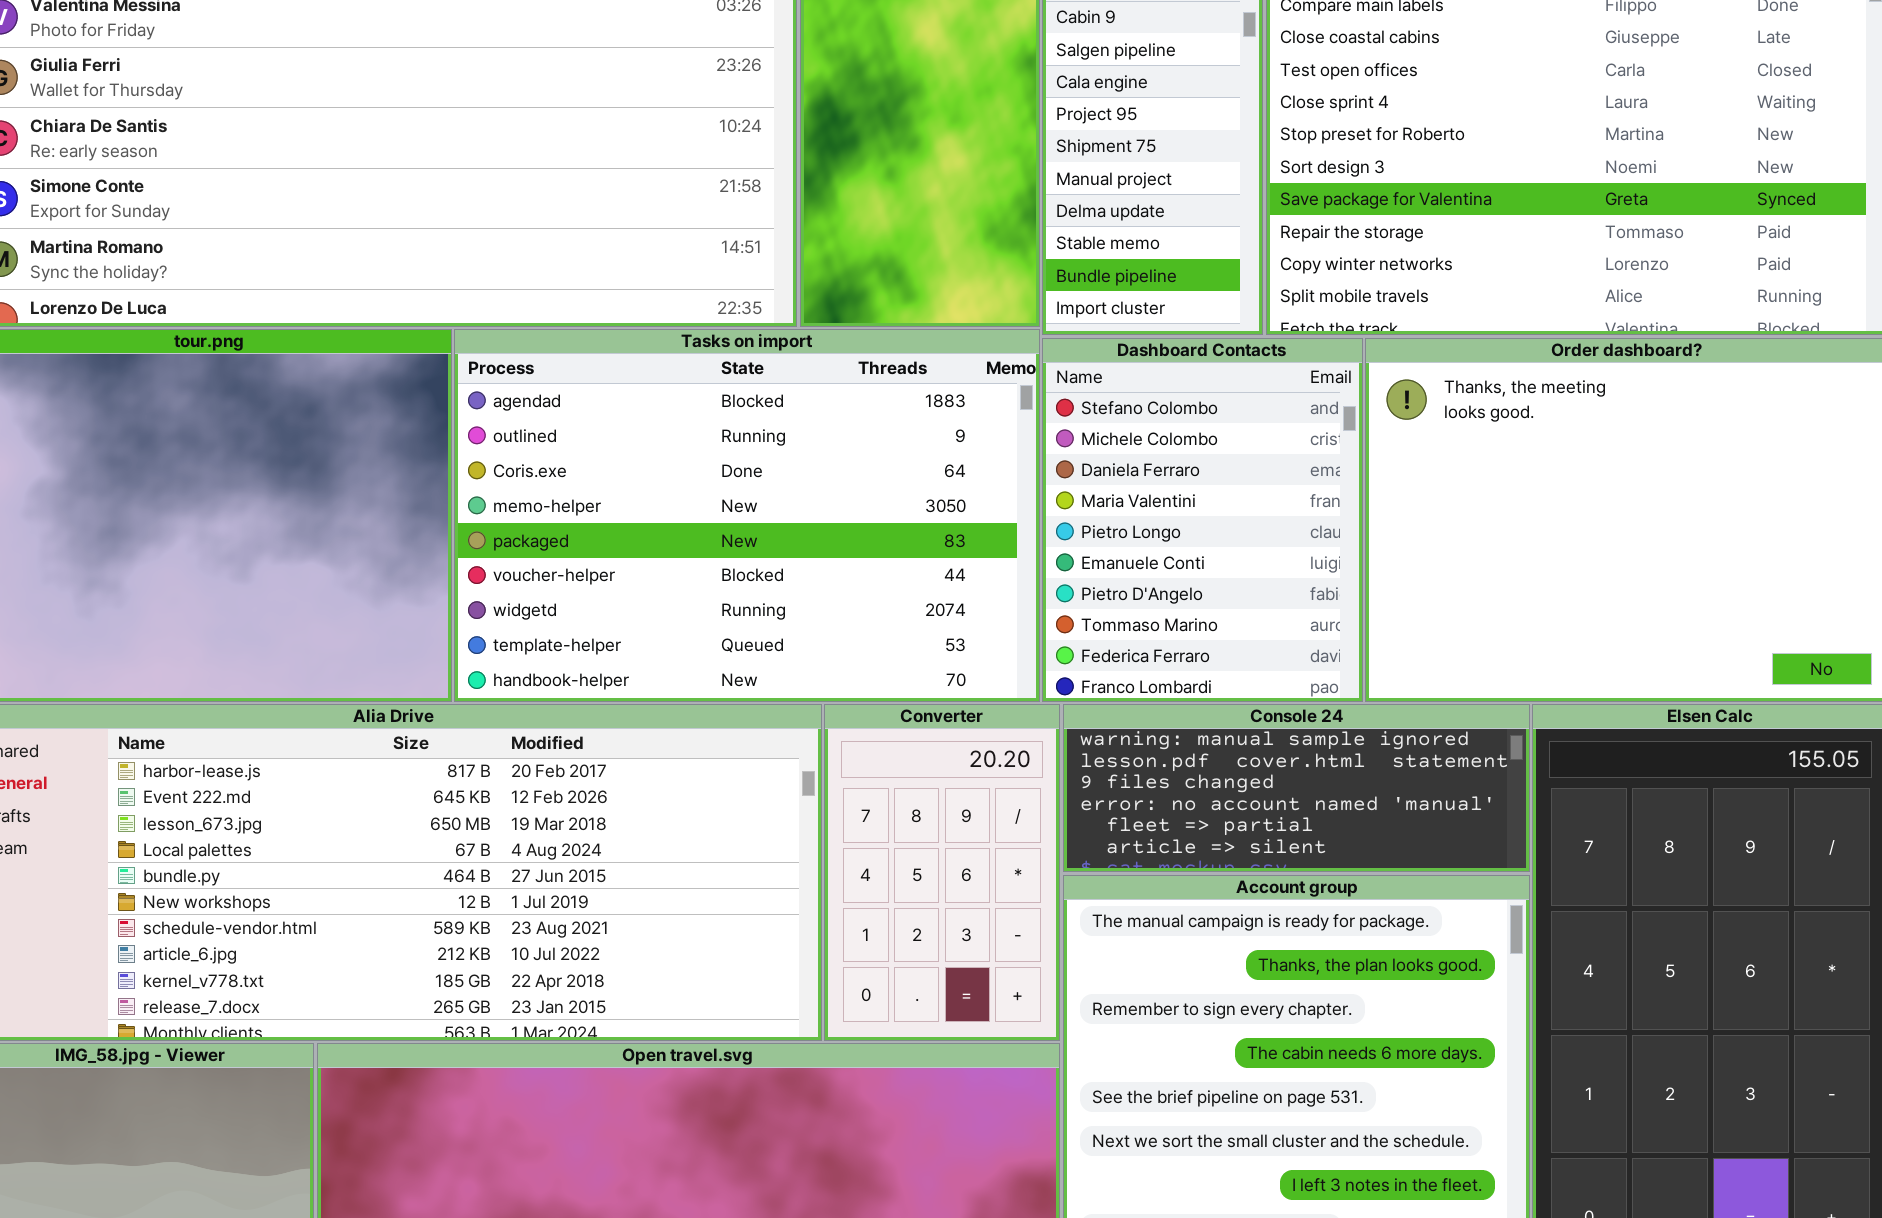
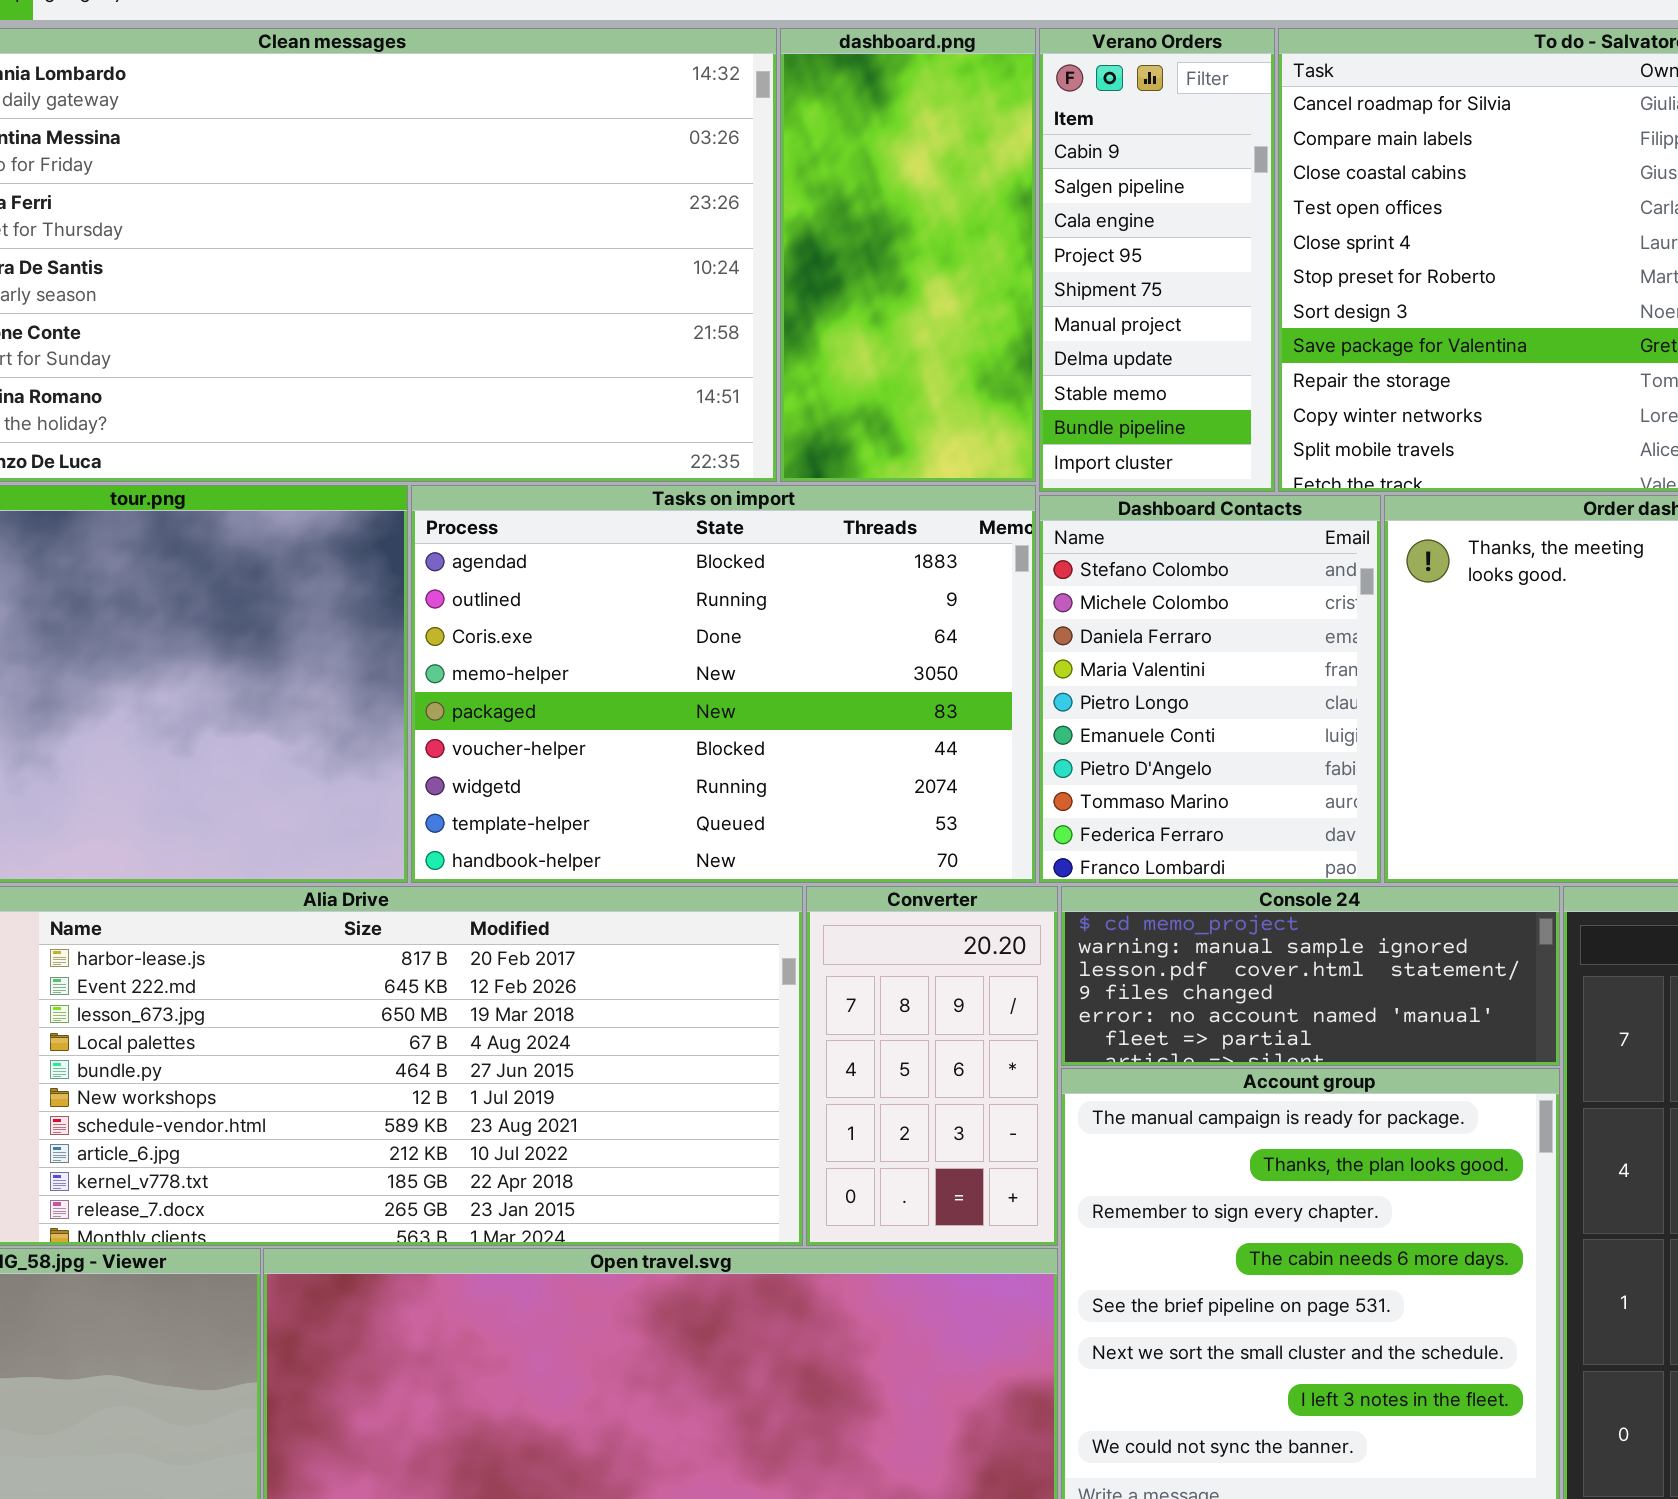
Console 24: [1063,704,1530,872] -> [1061,886,1560,1066], scrolled up 1 row

